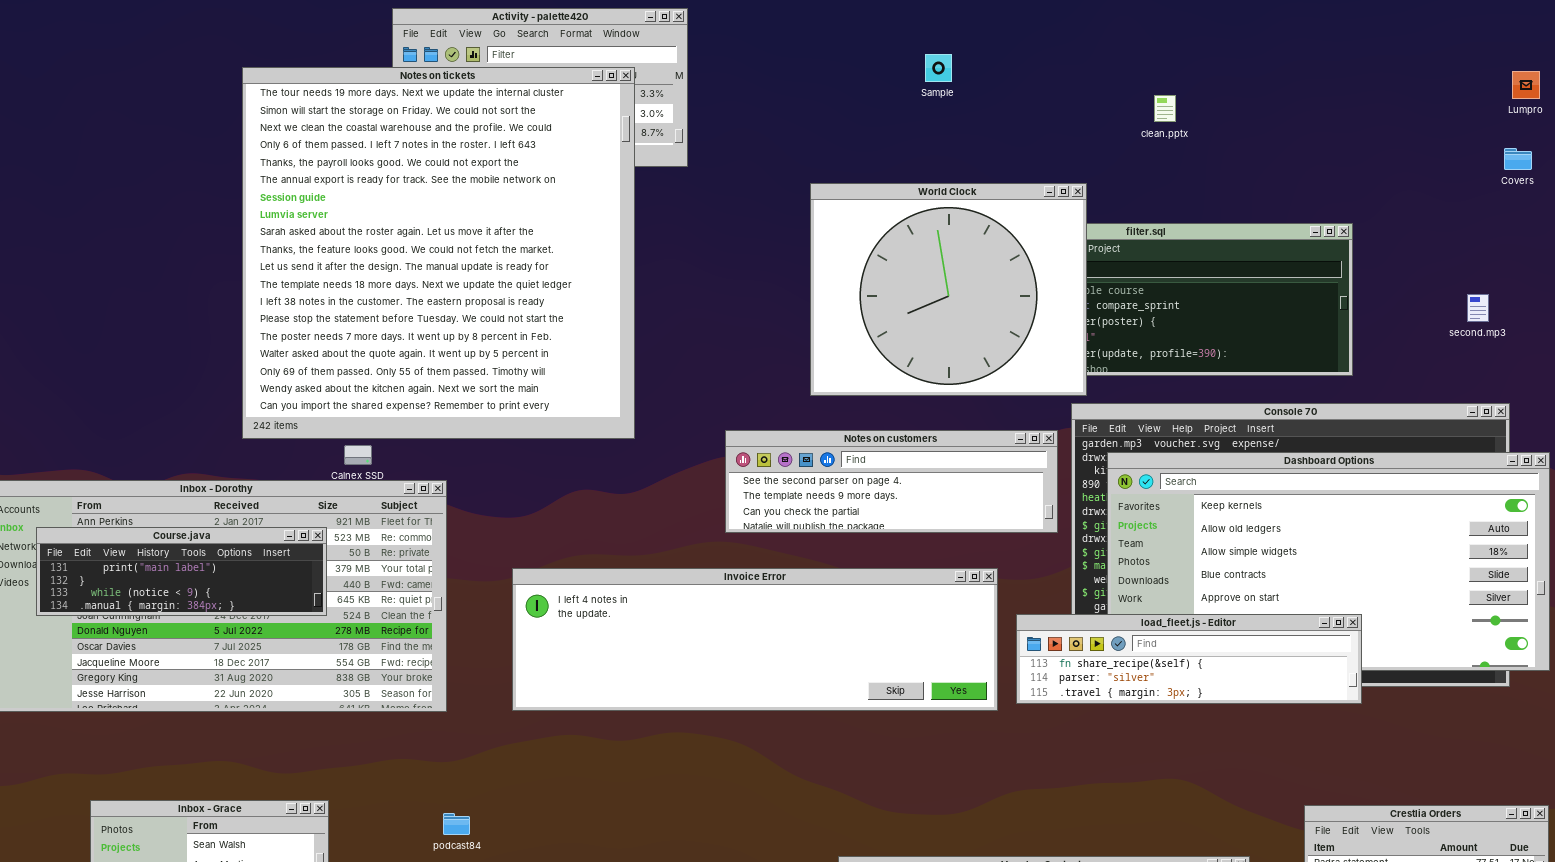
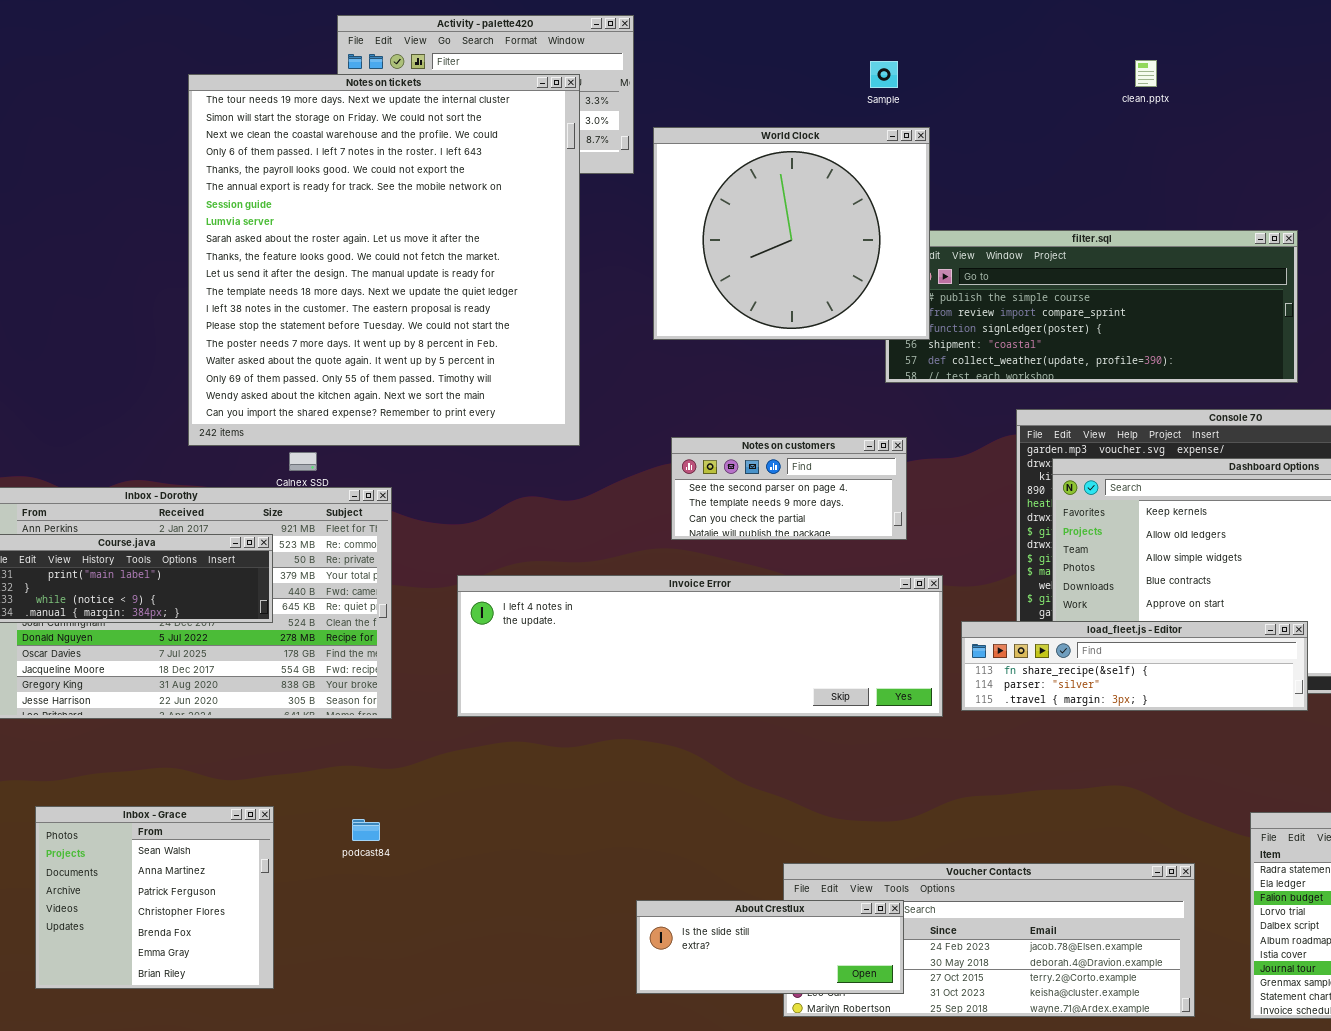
clean.pptx: [1154,95,1176,122] -> [1135,60,1157,87], moved
World Clock: [810,183,1087,396] -> [653,127,930,340], moved
Notes on customers: [725,430,1058,533] -> [671,437,907,540], resized
podcast84: [443,813,470,835] -> [352,819,380,841], moved

